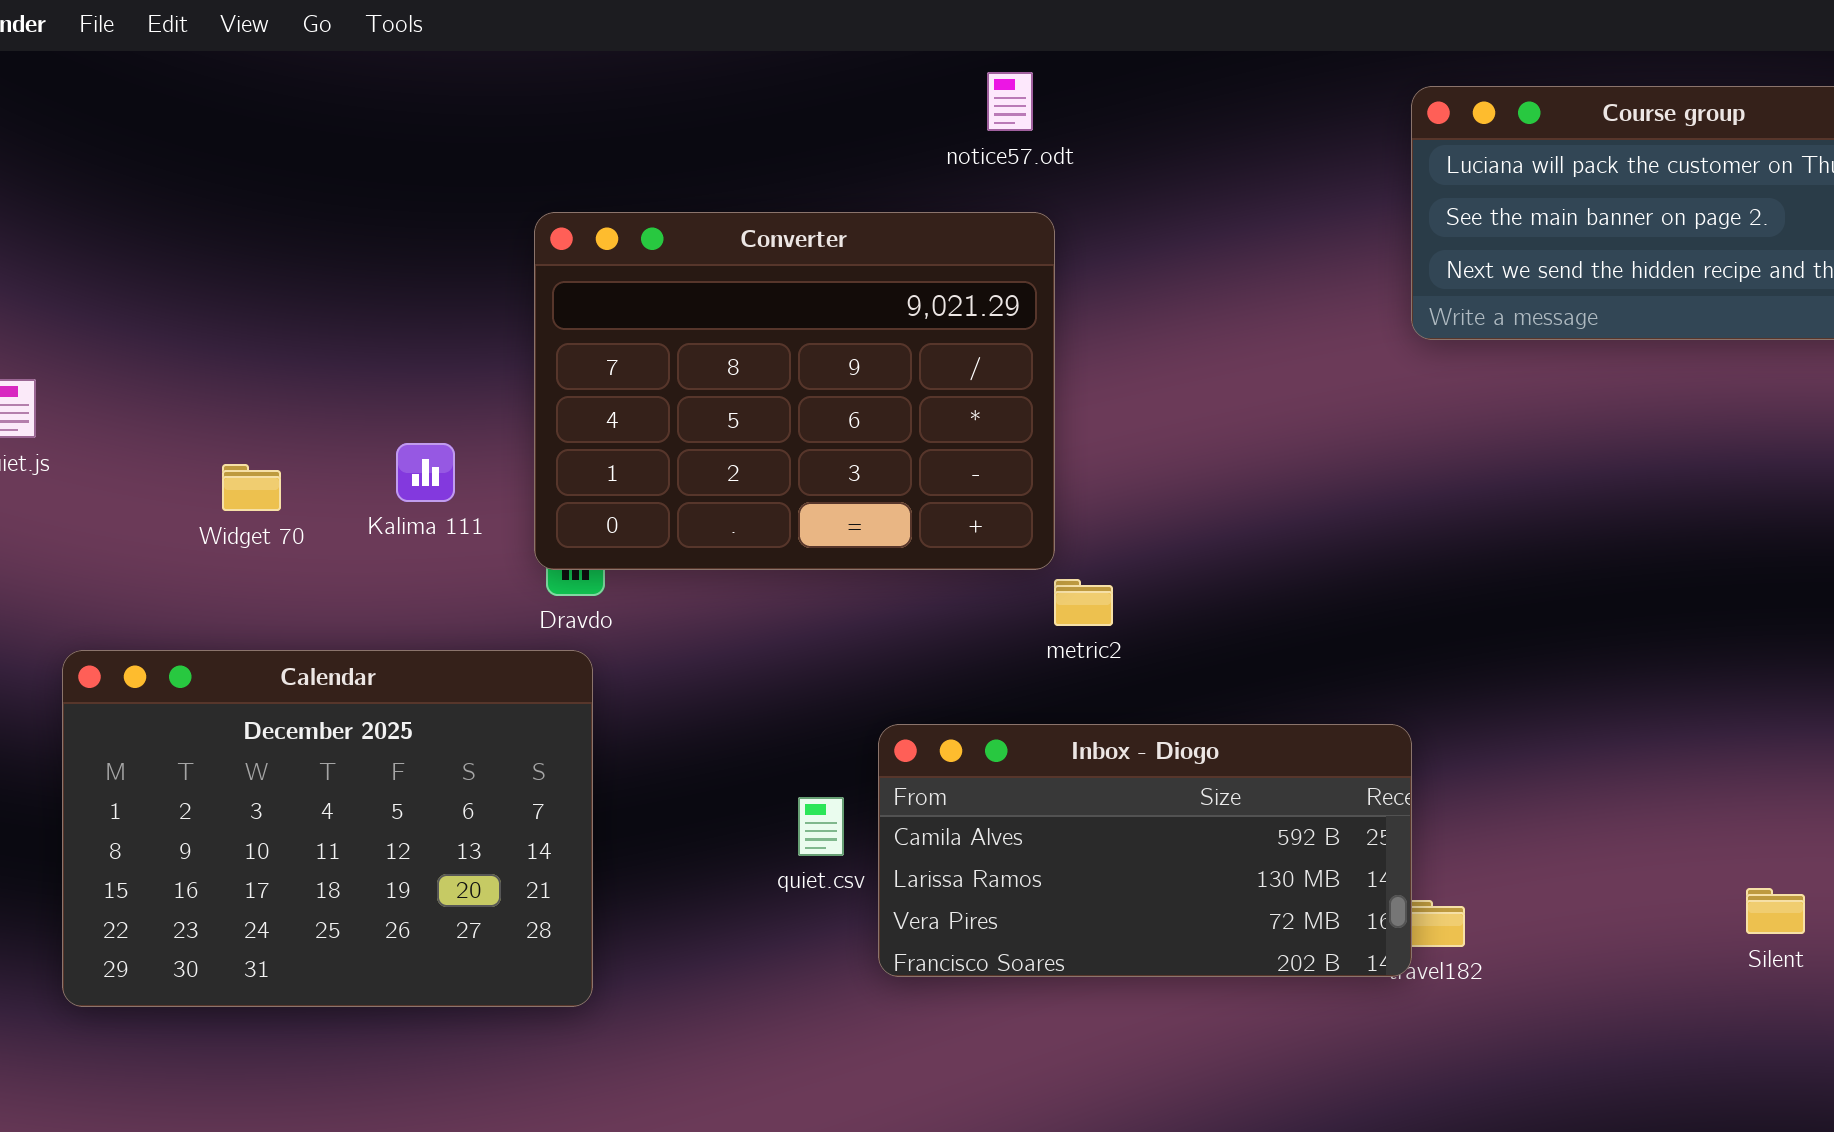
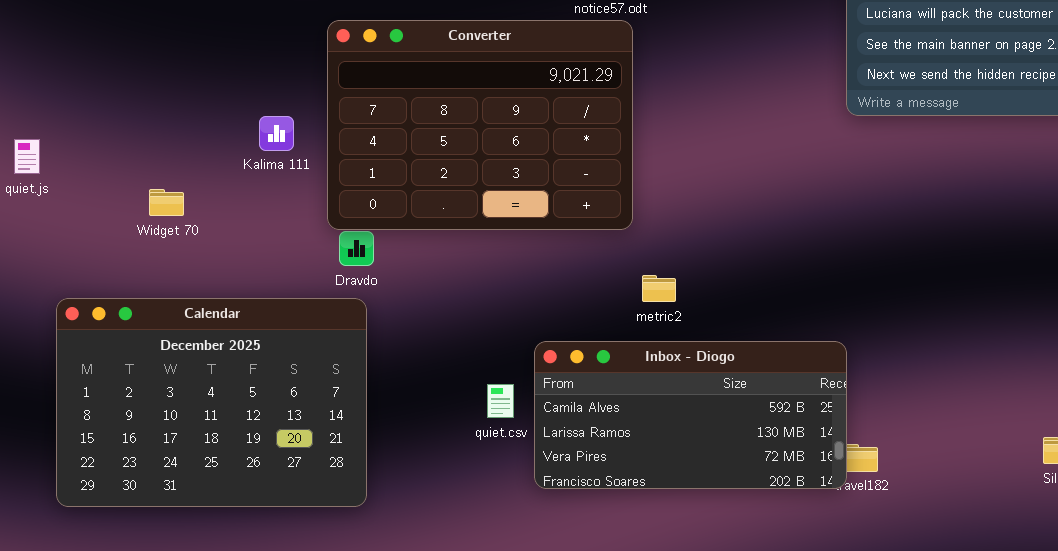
Converter: [534,212,1055,570] -> [327,20,633,230], moved
Kalima 111: [396,443,455,502] -> [259,116,294,151], moved
metric2: [1054,579,1113,626] -> [642,275,676,302], moved

